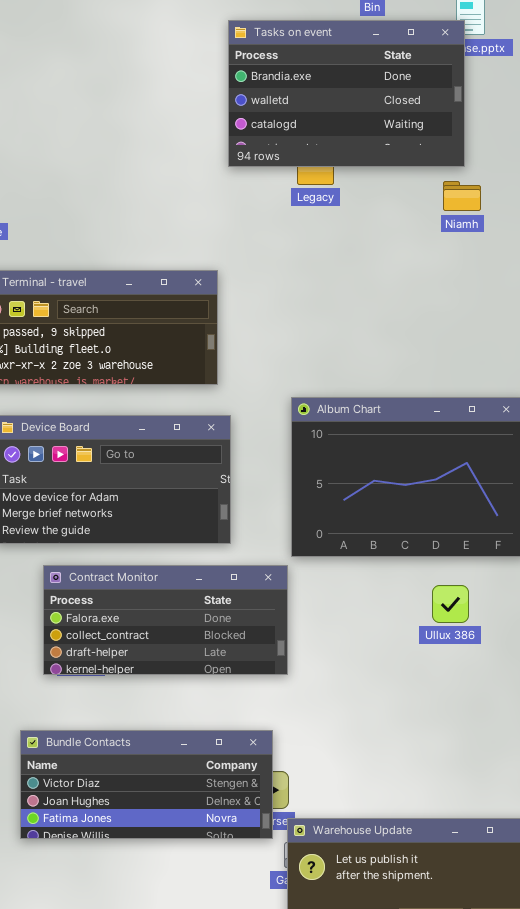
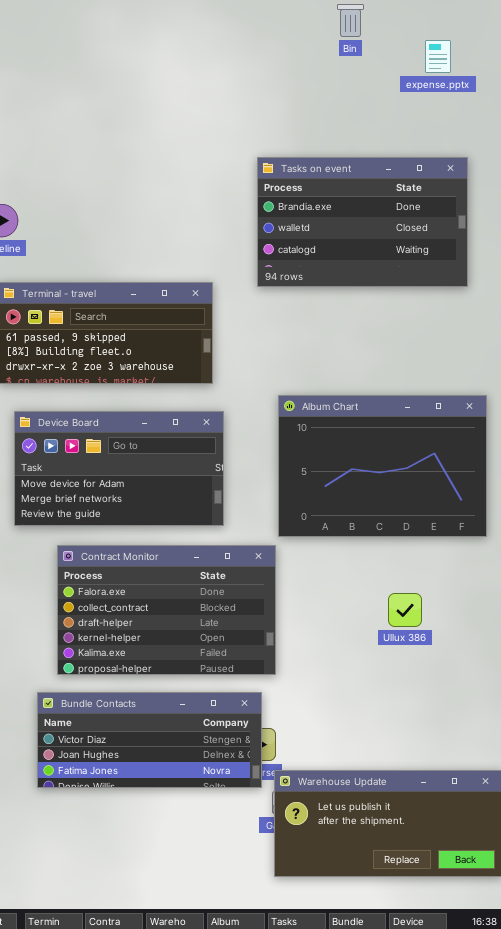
Tasks on event: [228,20,465,167] -> [257,157,468,287], moved
Contract Monitor: [43,565,288,675] -> [57,545,276,675], resized
Ullux 386: [432,585,469,623] -> [388,593,422,627], moved

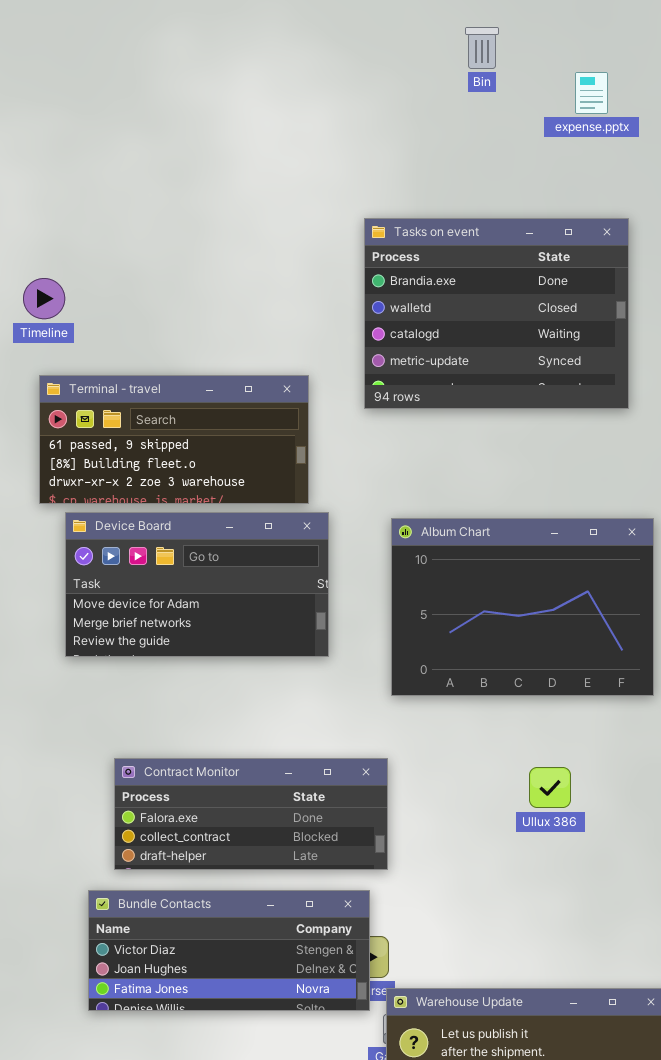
Tasks on event: [257,157,468,287] -> [364,218,629,409], resized
Device Board: [14,411,224,526] -> [65,512,329,657], moved
Contract Monitor: [57,545,276,675] -> [114,758,388,870], resized

